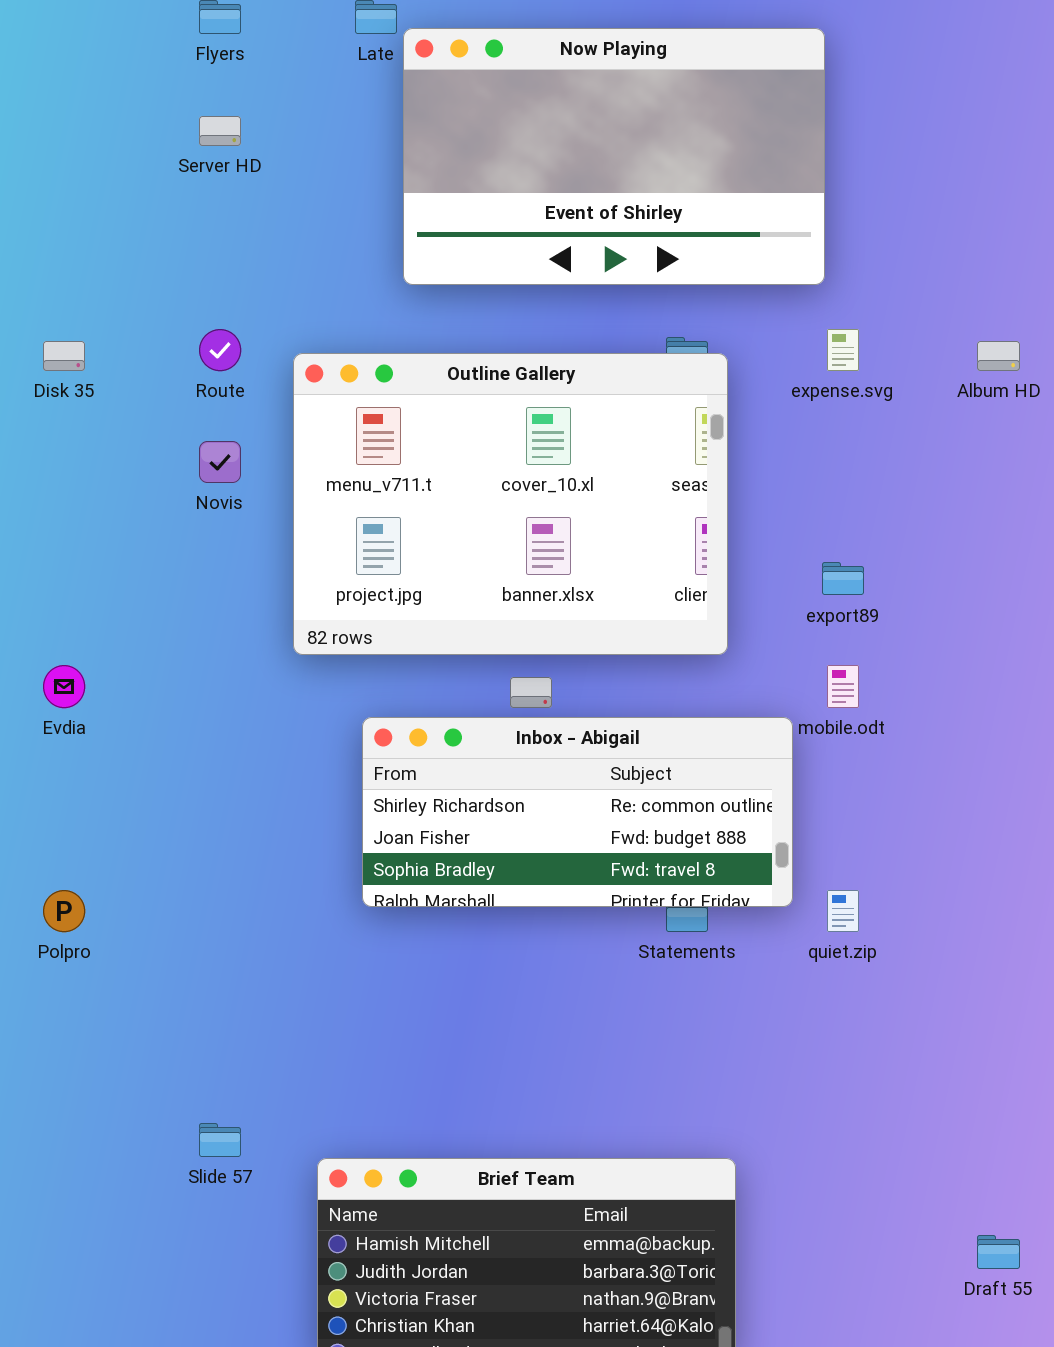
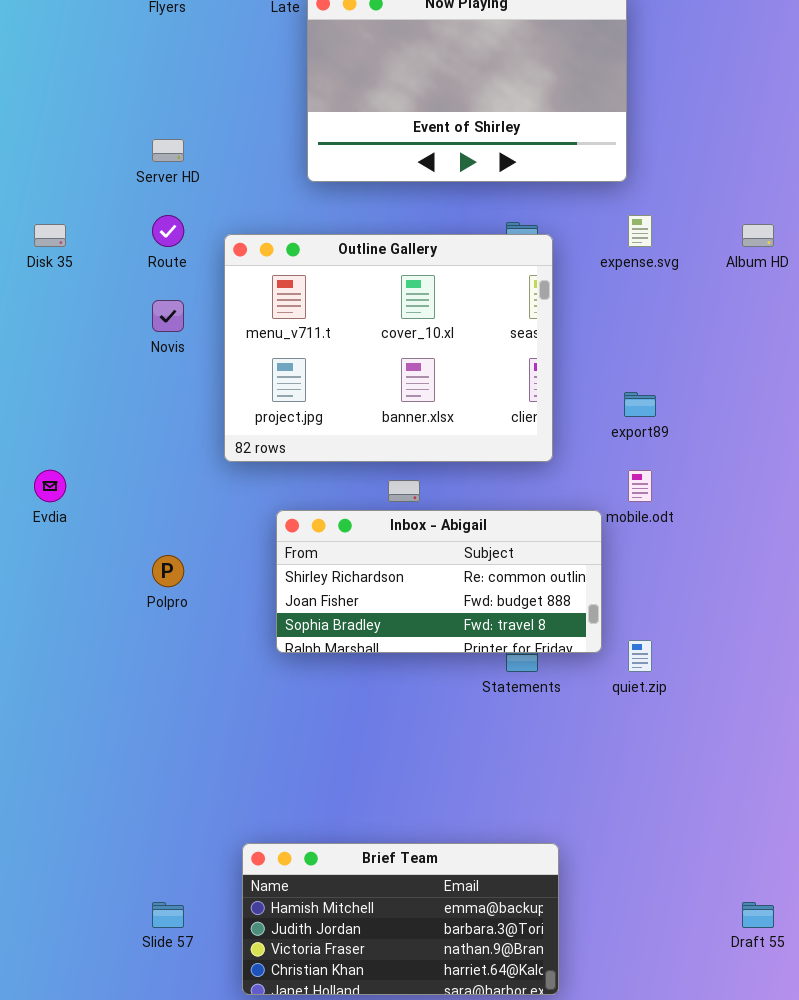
Server HD: [199,116,241,146] -> [152,139,184,162], moved
Polpro: [43,890,85,932] -> [152,555,184,587], moved
Slide 57: [199,1123,241,1157] -> [152,902,184,928], moved

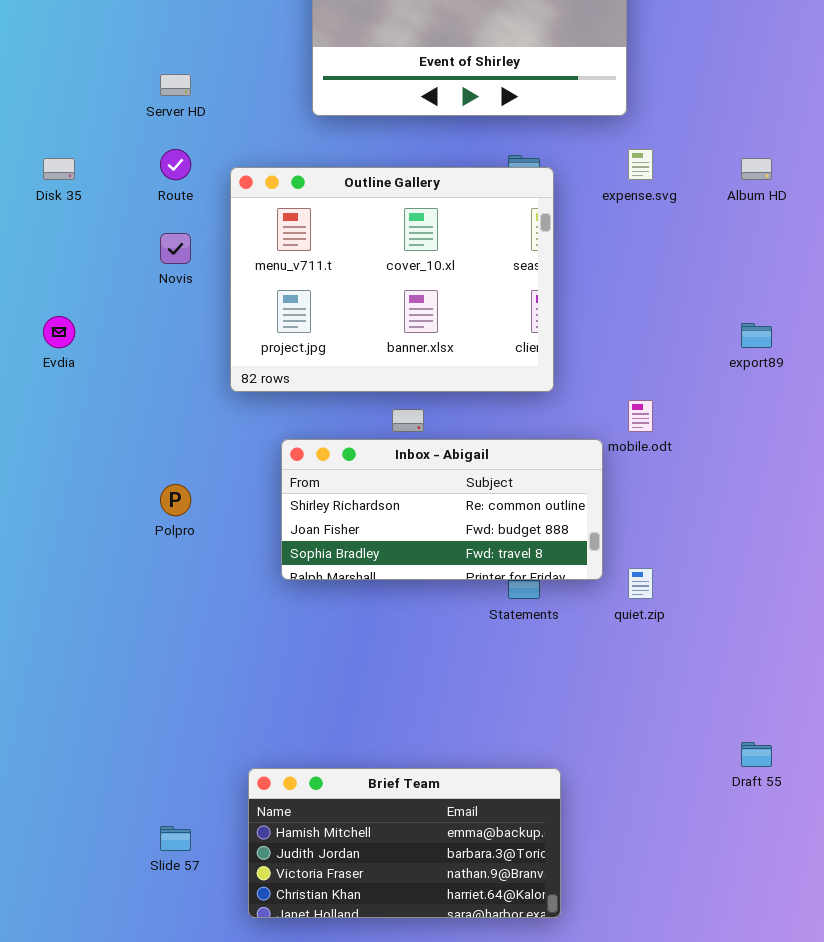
export89: [624,392,656,417] -> [741,323,772,348], moved
Evdia: [34,470,66,502] -> [43,316,75,348], moved
Draft 55: [742,902,774,928] -> [741,742,772,767], moved

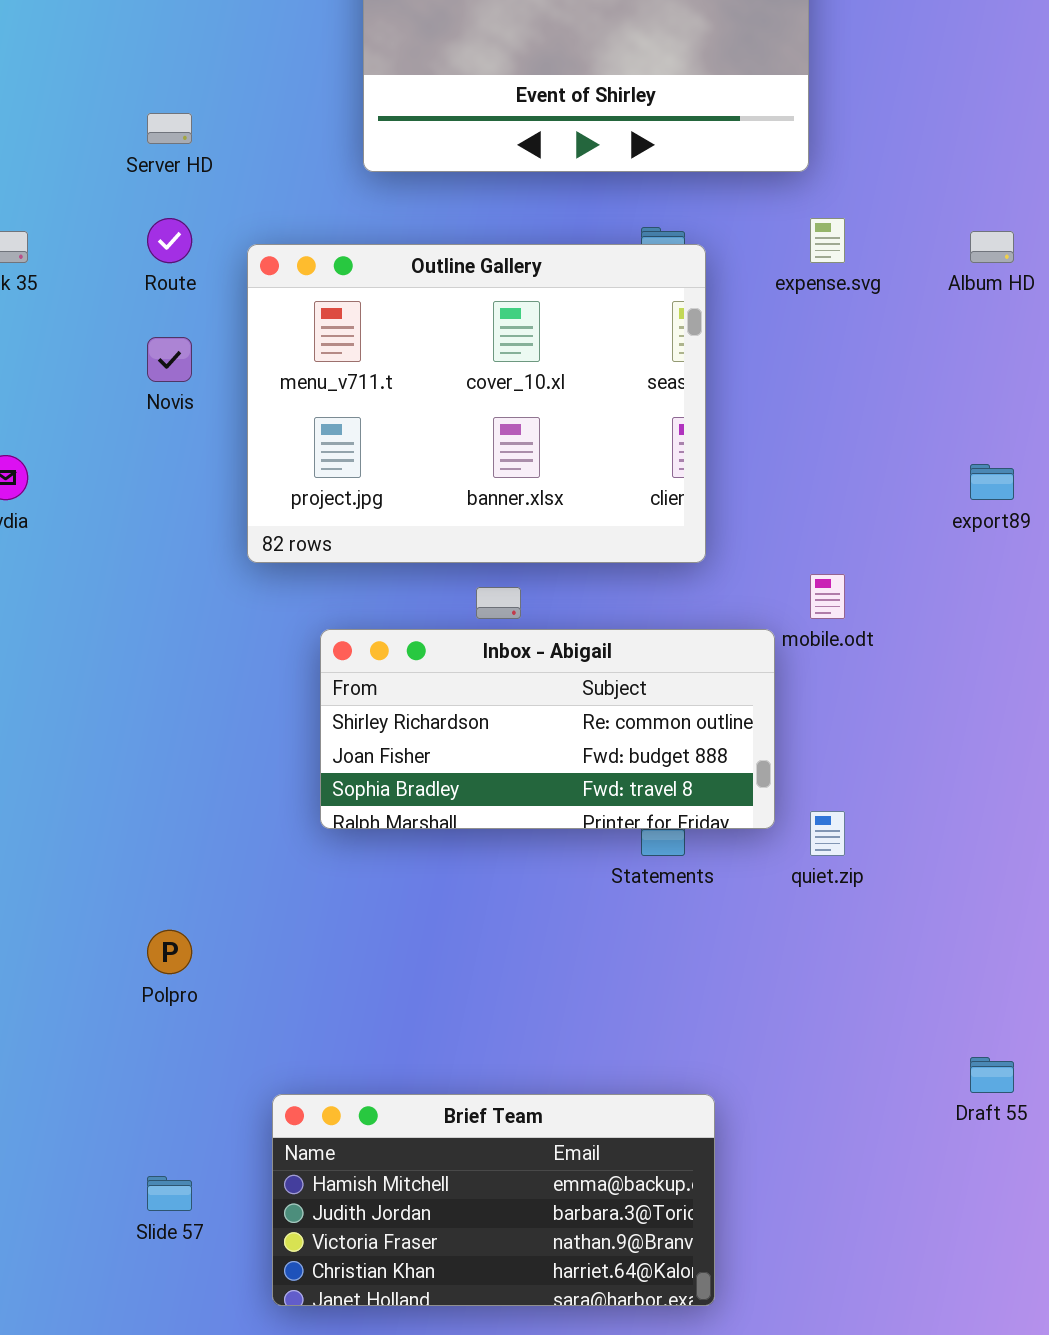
Polpro: [160,484,191,516] -> [147,930,192,974], moved

